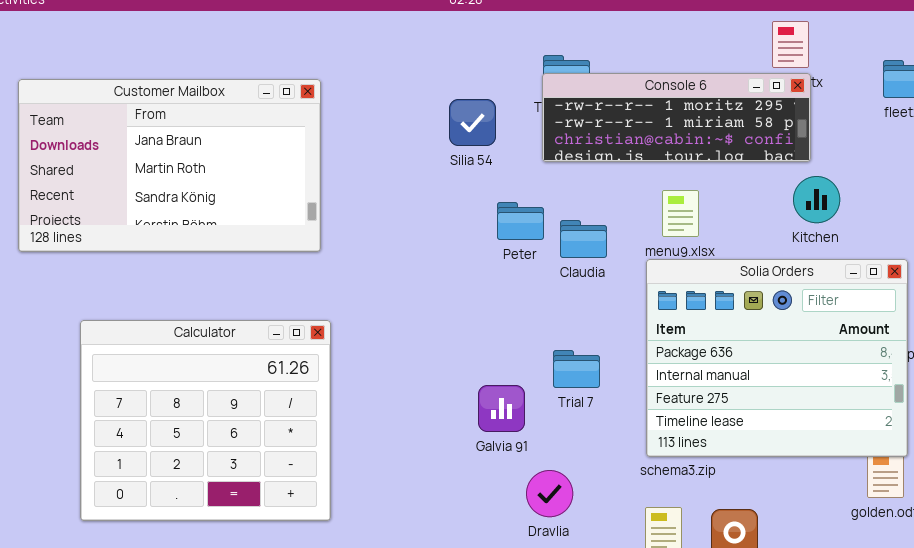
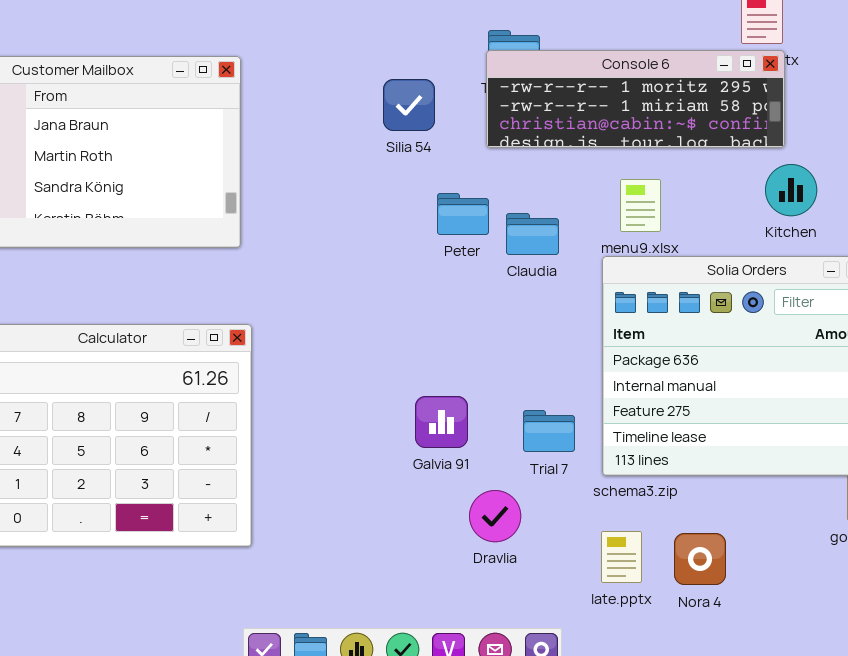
Trial 7: [553,350,600,388] -> [523,410,575,452], moved

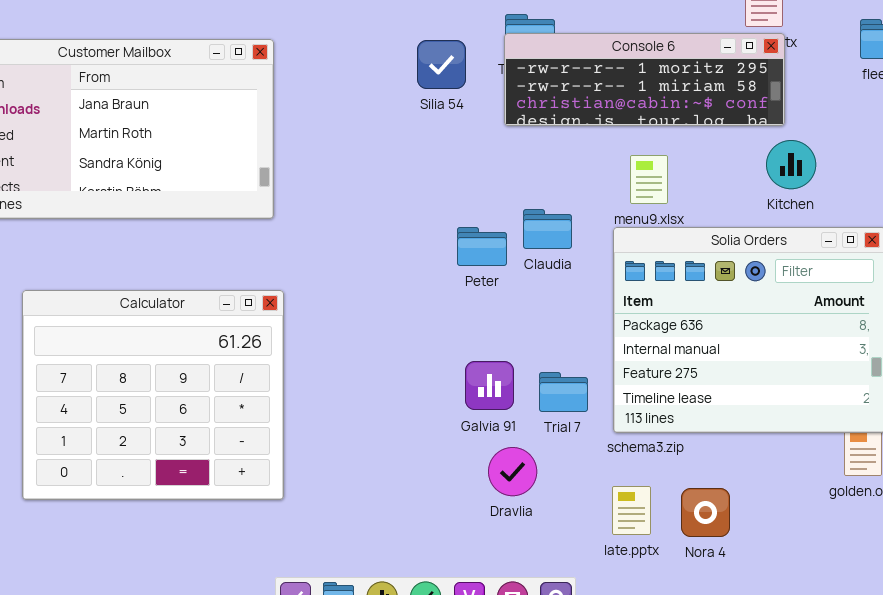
Silia 54: [383,79,435,131] -> [417,40,466,89], moved
Peter: [437,193,489,235] -> [457,227,507,266], moved
Claudia: [506,213,559,255] -> [523,209,572,249], moved
Galvia 91: [415,396,468,448] -> [465,361,514,410], moved

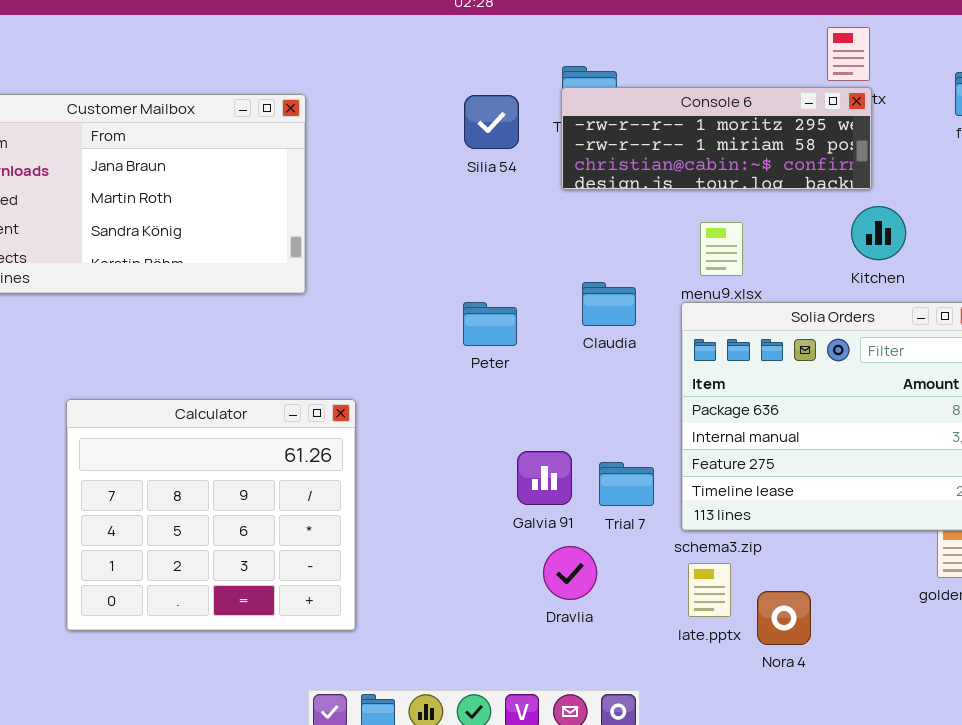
Peter: [457,227,507,266] -> [463,302,517,346], moved
Calculator: [22,290,284,500] -> [66,399,356,631], moved
late.pptx: [612,486,651,535] -> [688,563,731,617], moved

